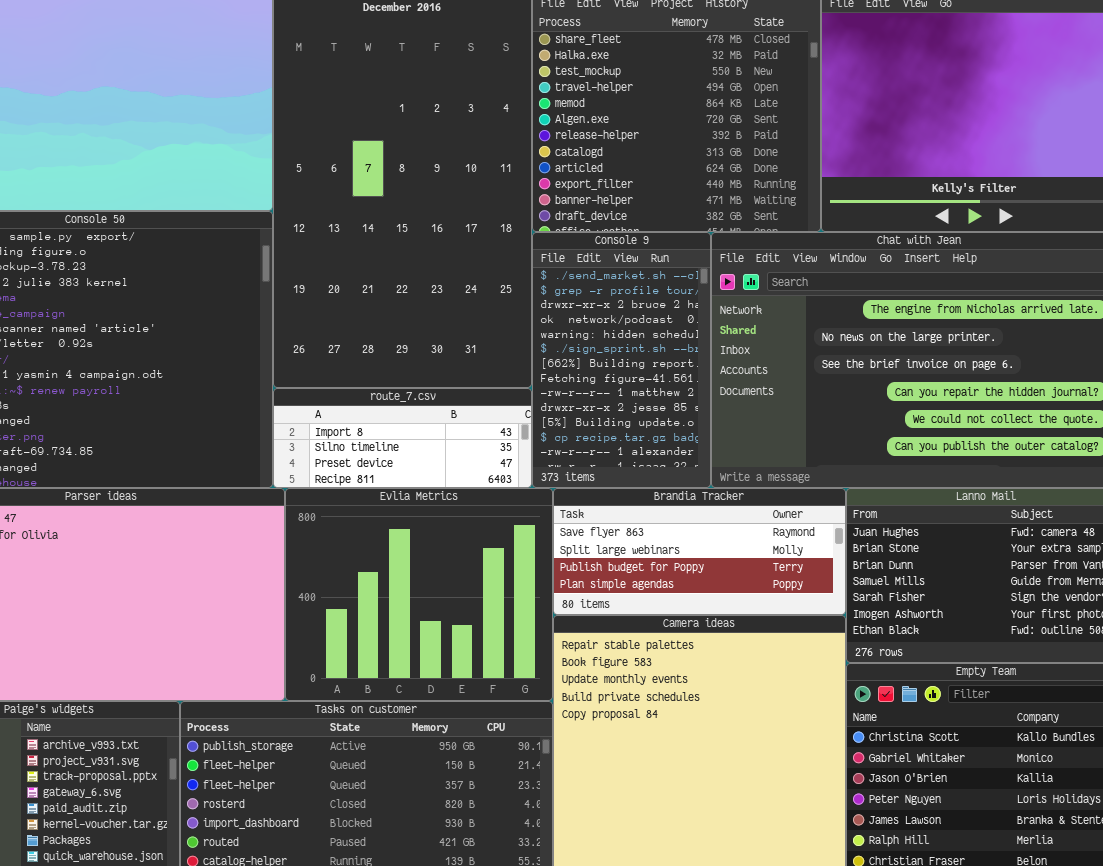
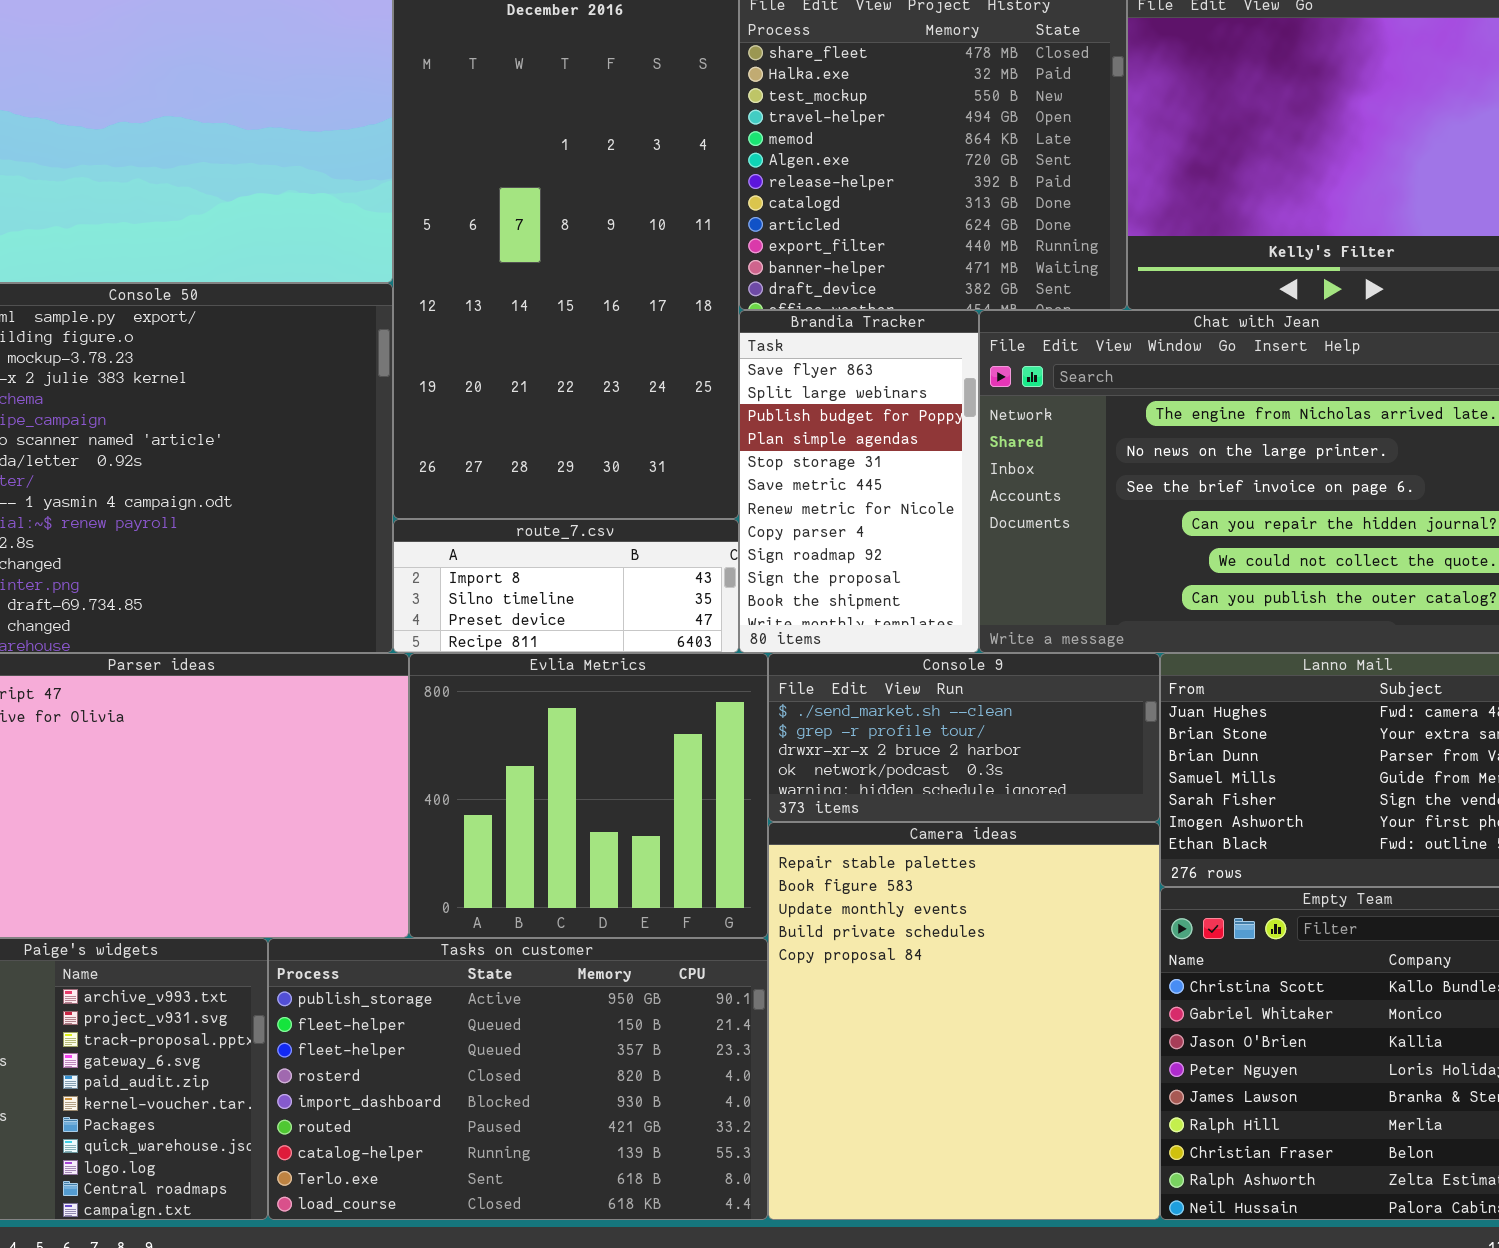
Console 9: [532,232,711,488] -> [768,653,1160,822], moved, resized
Brandia Tracker: [553,488,846,615] -> [739,310,979,653], moved, resized

